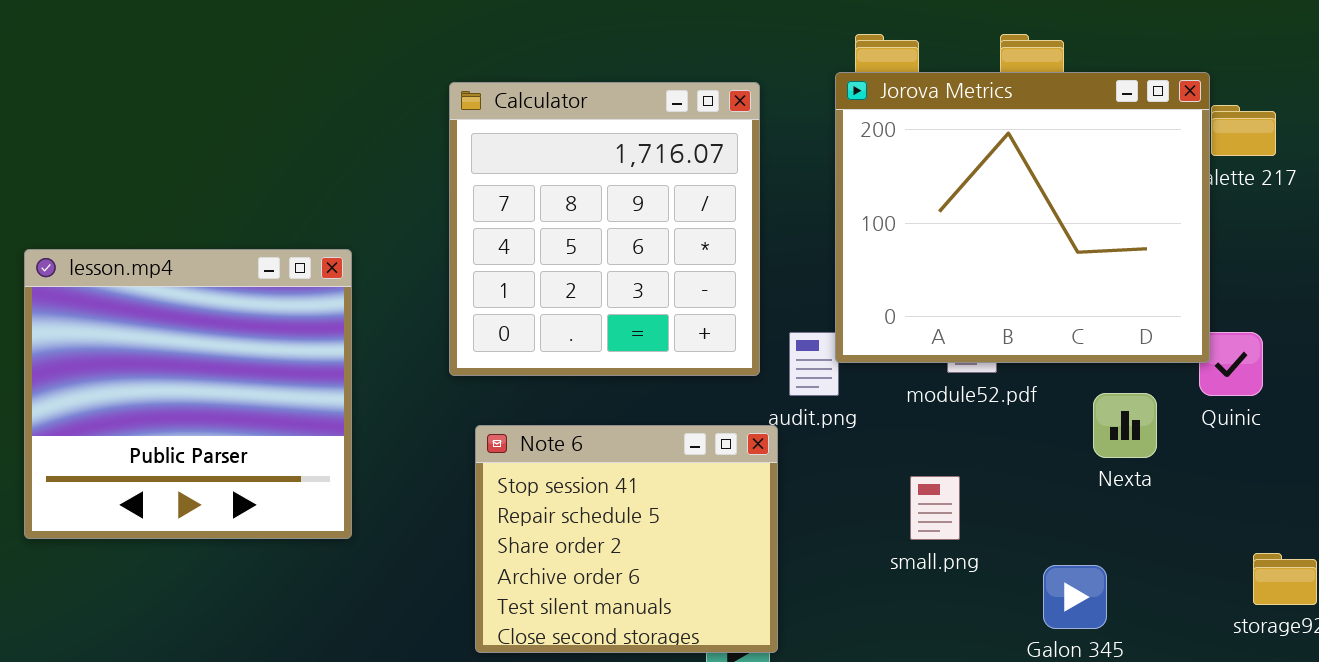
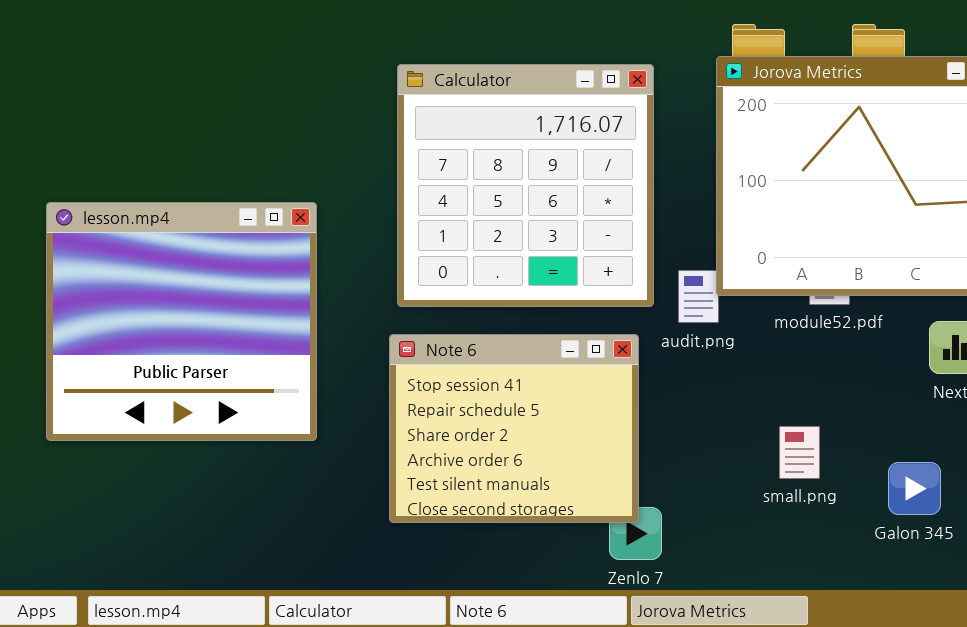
Note 6: [475,425,778,653] -> [389,334,639,523], moved
small.png: [910,476,960,540] -> [779,426,820,479], moved

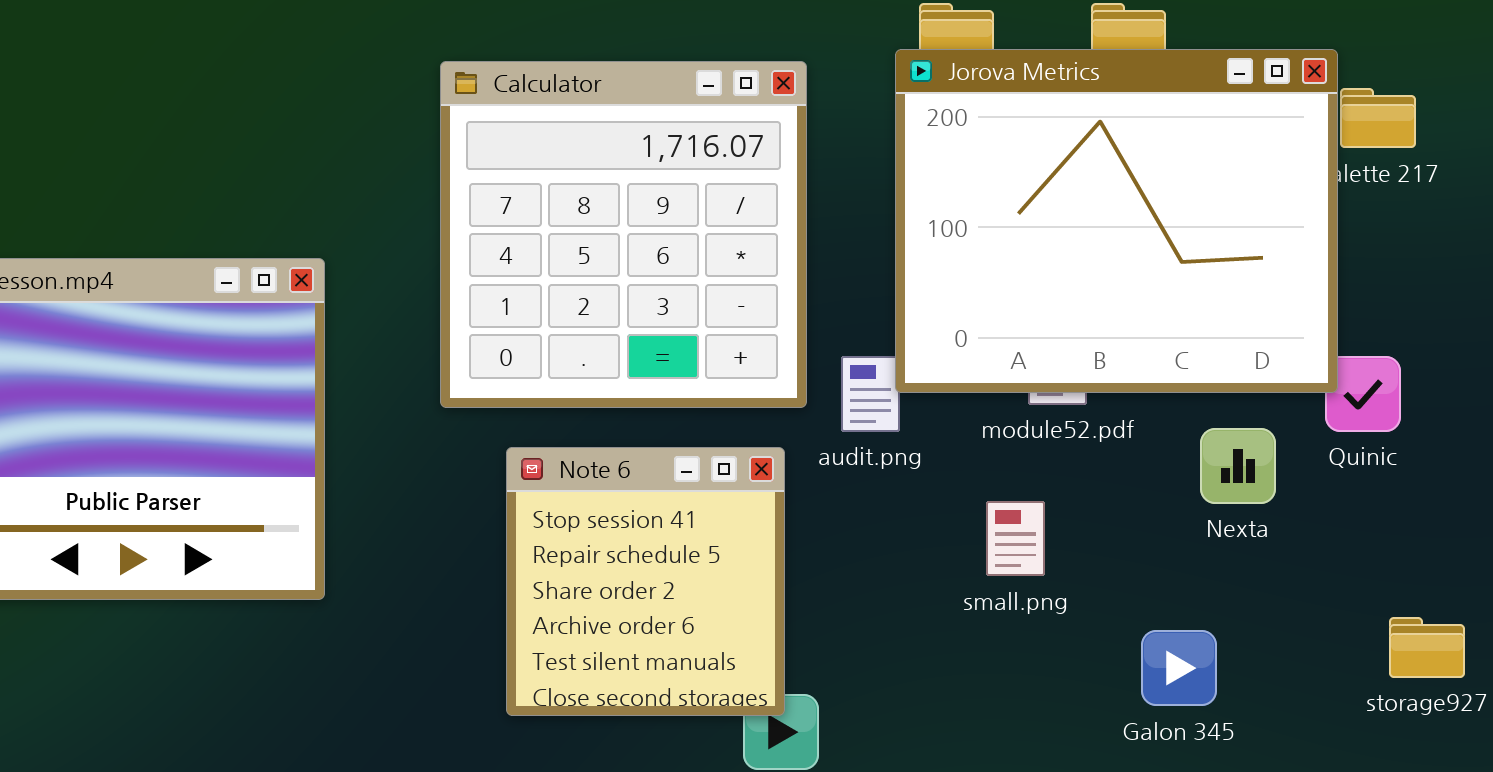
Note 6: [389,334,639,523] -> [506,447,785,716], resized
small.png: [779,426,820,479] -> [986,501,1045,576], moved

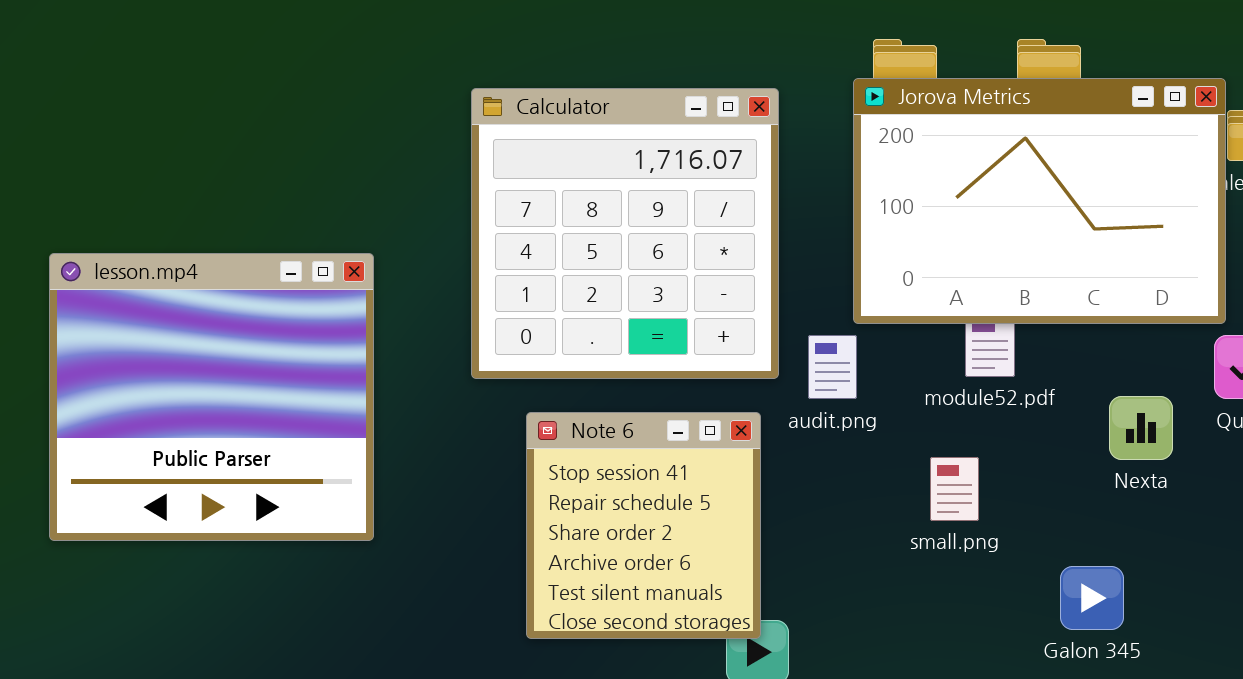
Jorova Metrics: [895,49,1338,393] -> [853,78,1226,324], resized

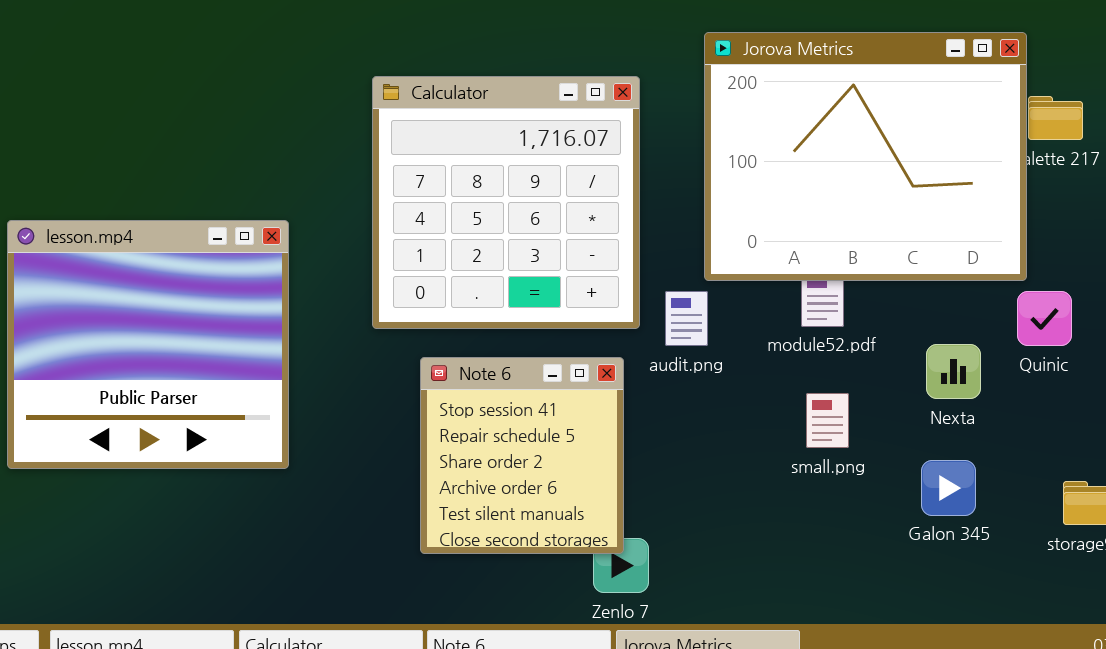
Jorova Metrics: [853,78,1226,324] -> [704,32,1027,281], resized
small.png: [930,457,979,521] -> [806,393,849,448], moved
Galon 345: [1060,566,1124,630] -> [921,460,976,516], moved

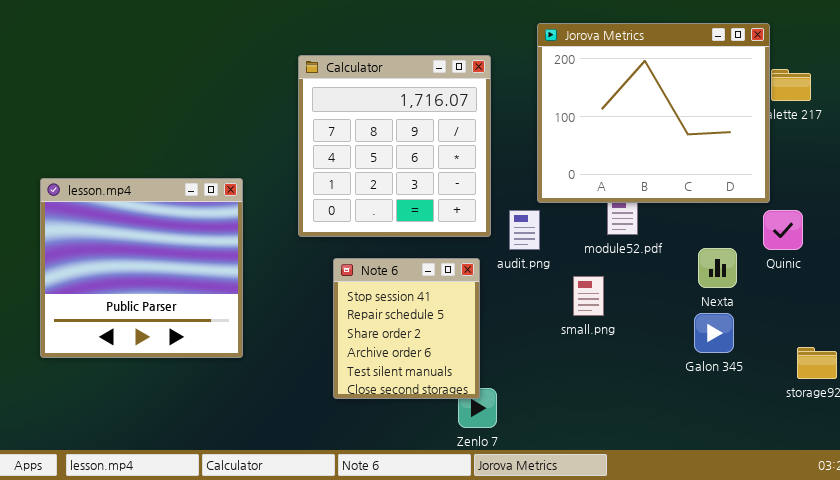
lesson.mp4: [7,220,289,469] -> [40,178,243,358], moved
small.png: [806,393,849,448] -> [573,276,604,316], moved
Galon 345: [921,460,976,516] -> [694,313,734,353], moved

